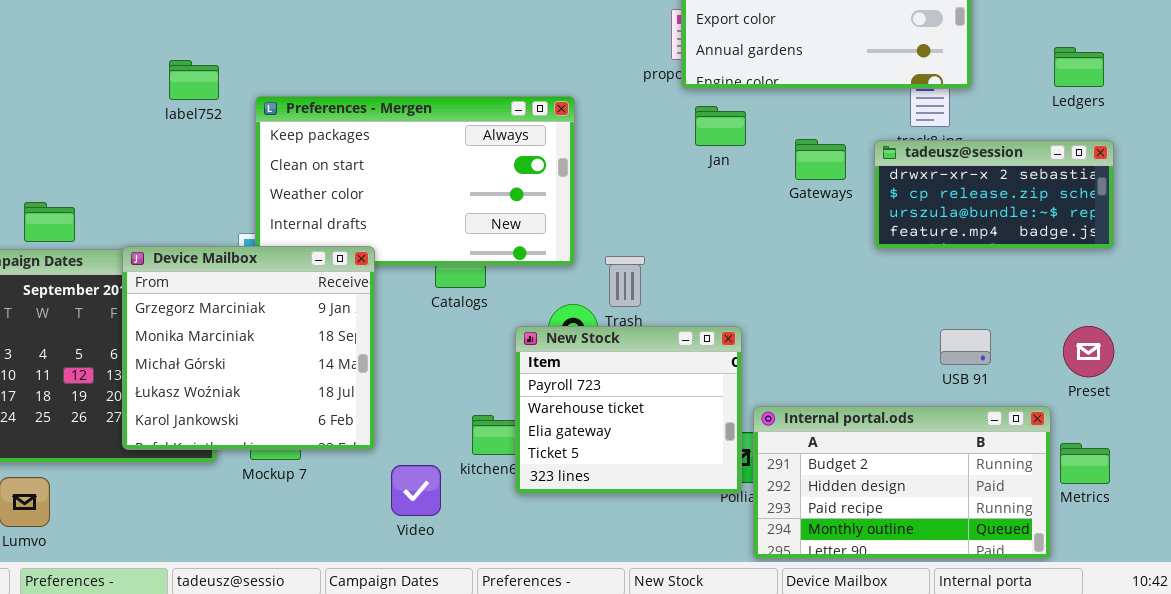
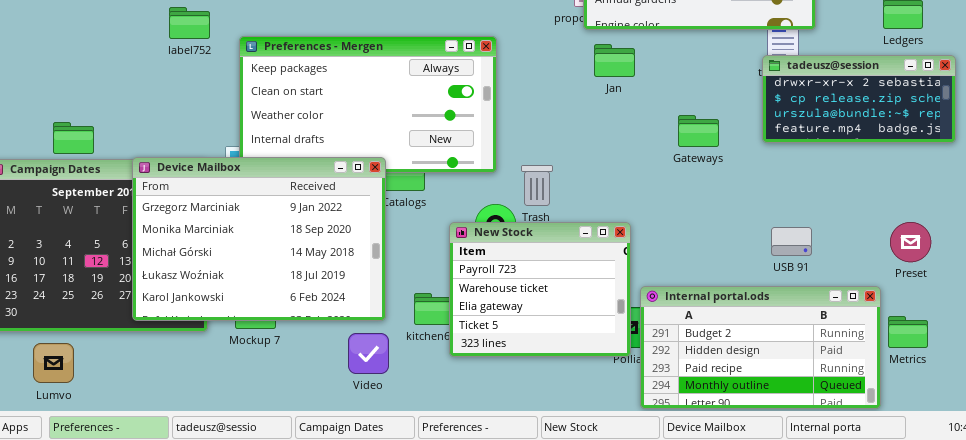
Gateways: [795,139,846,180] -> [678,115,719,147], moved
tadeusz@session: [874,140,1114,249] -> [762,55,956,143], moved
Device Mailbox: [122,246,375,450] -> [132,157,386,321], resized
USB 91: [940,329,991,365] -> [771,227,812,256], moved

